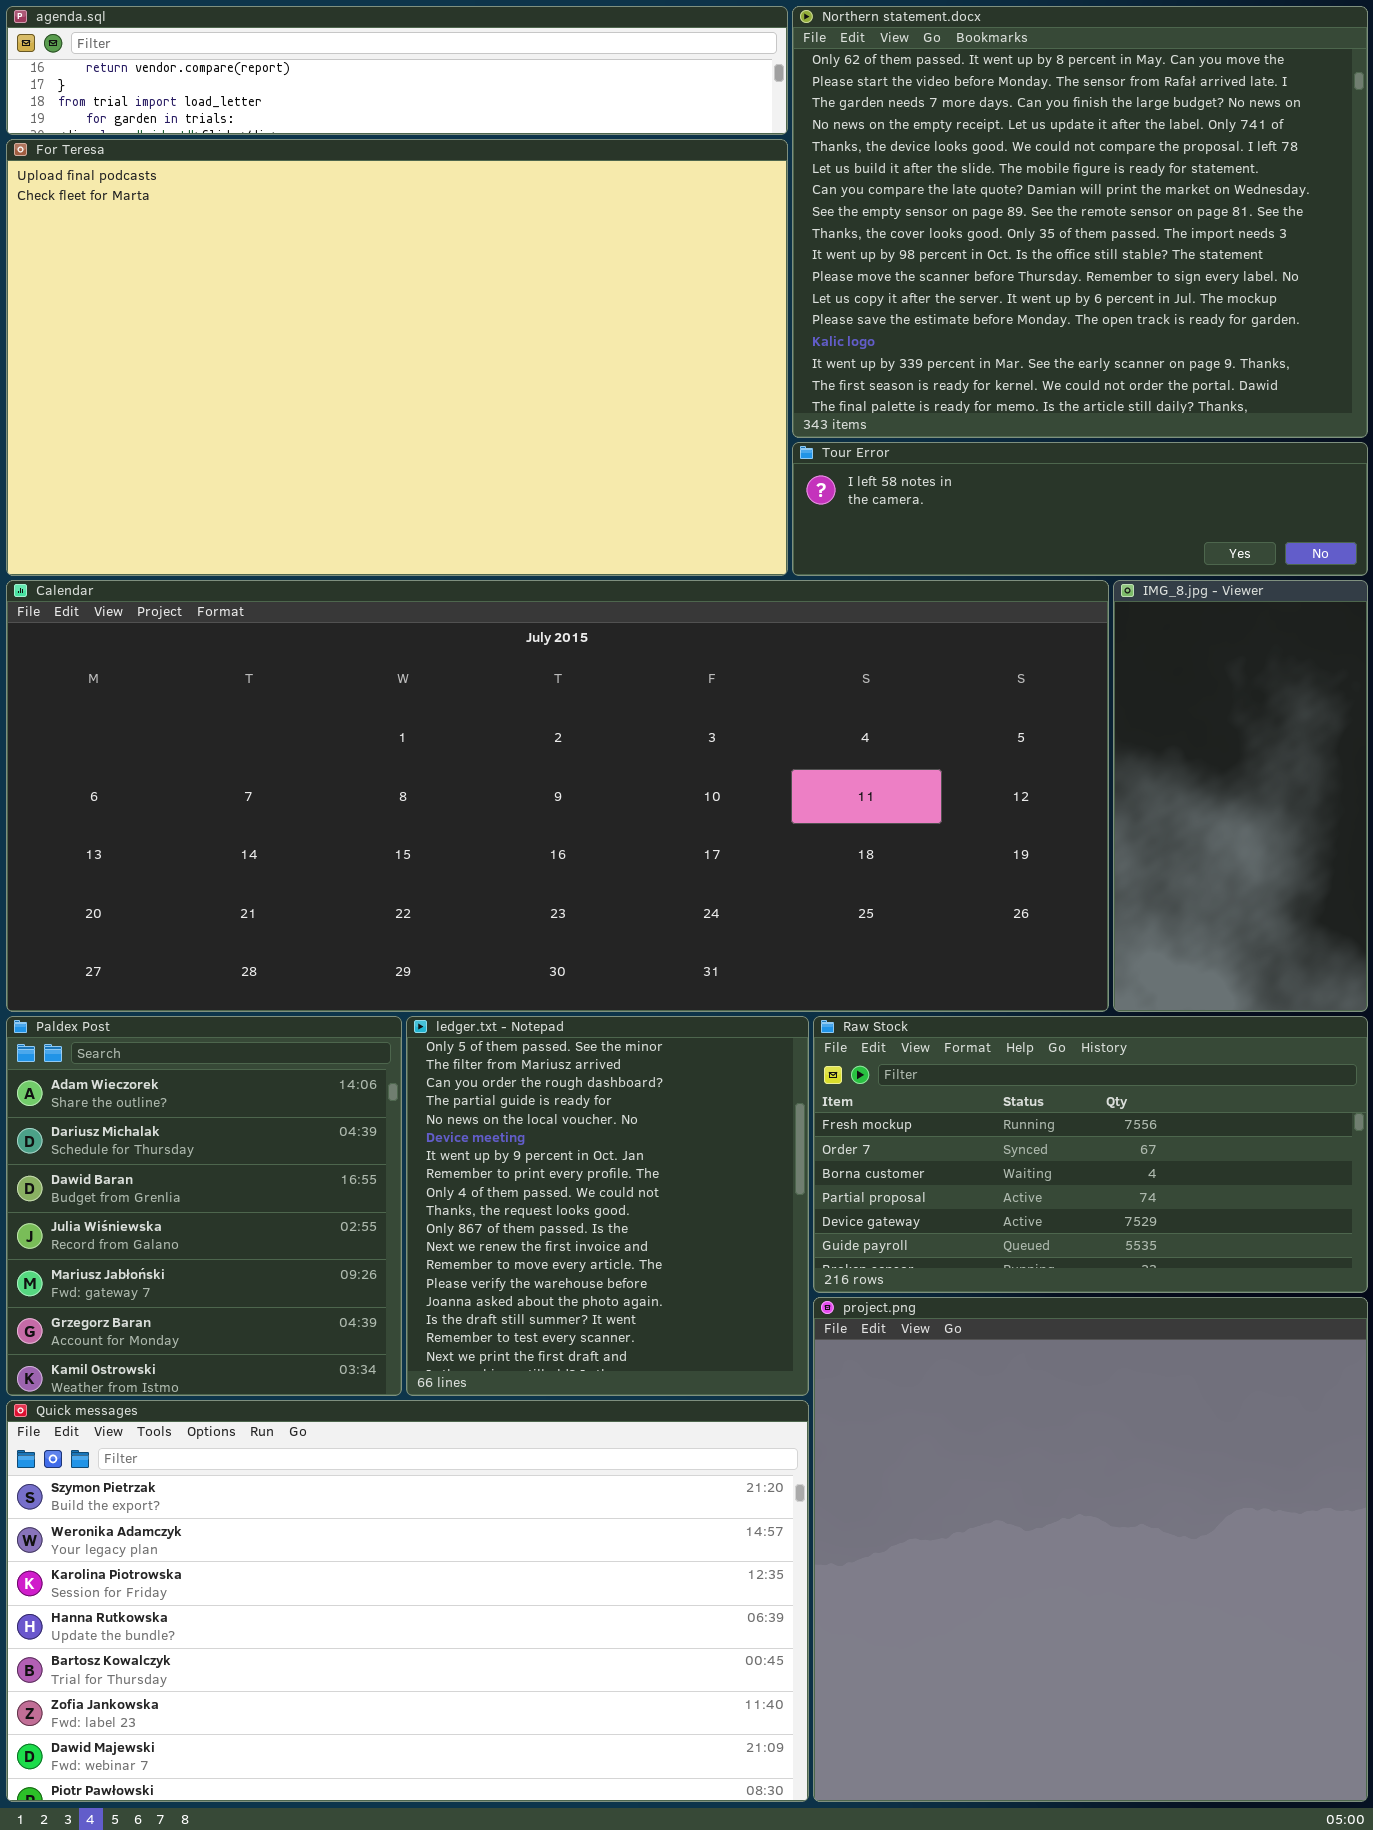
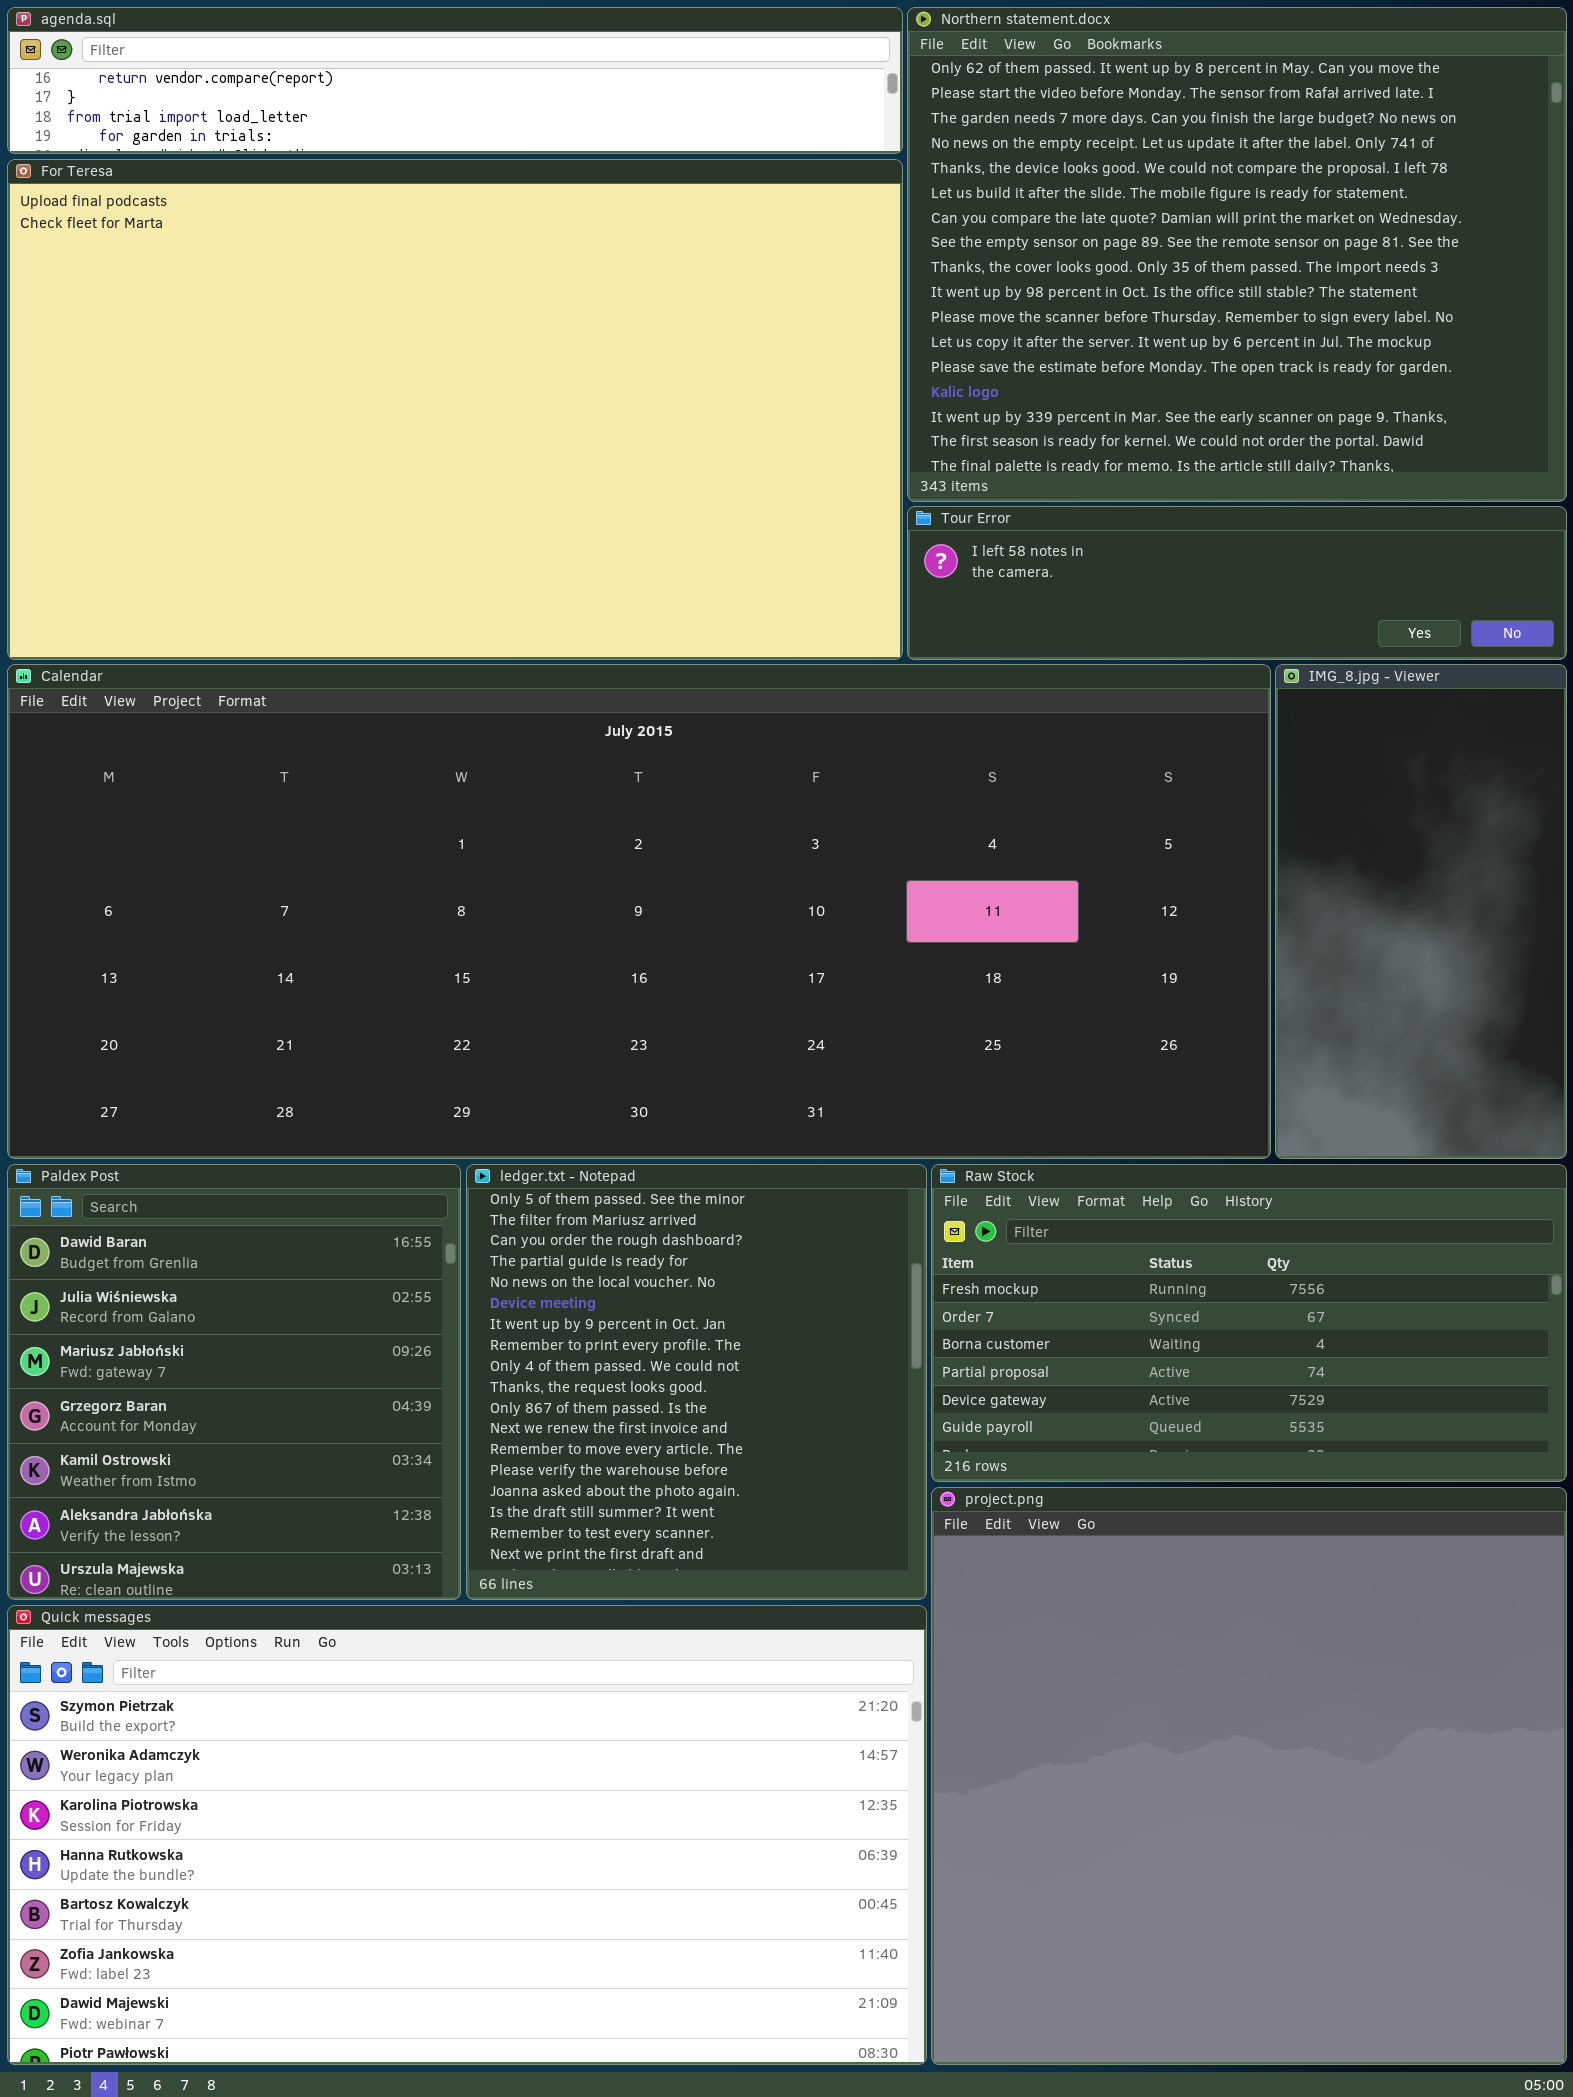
Paldex Post: [6,1016,402,1396] -> [7,1164,461,1600], scrolled down 2 rows

